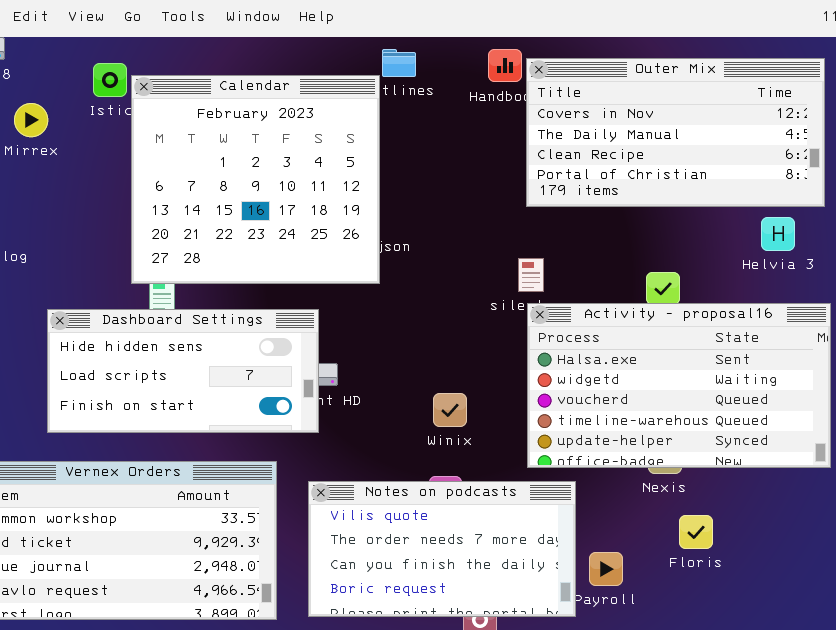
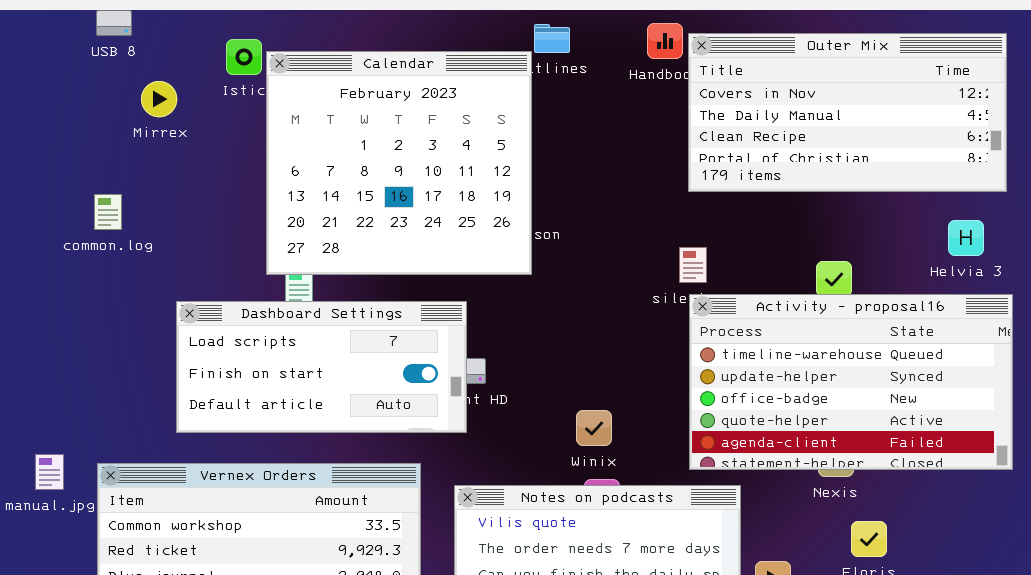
Helvia 3: [761,217,795,251] -> [948,220,984,256], moved
Activity - proposal16: [527,303,831,468] -> [689,294,1013,470], scrolled down 3 rows
Dashboard Settings: [47,309,319,433] -> [176,301,467,433], scrolled down 1 row
Winix: [433,393,467,427] -> [576,410,612,446], moved

